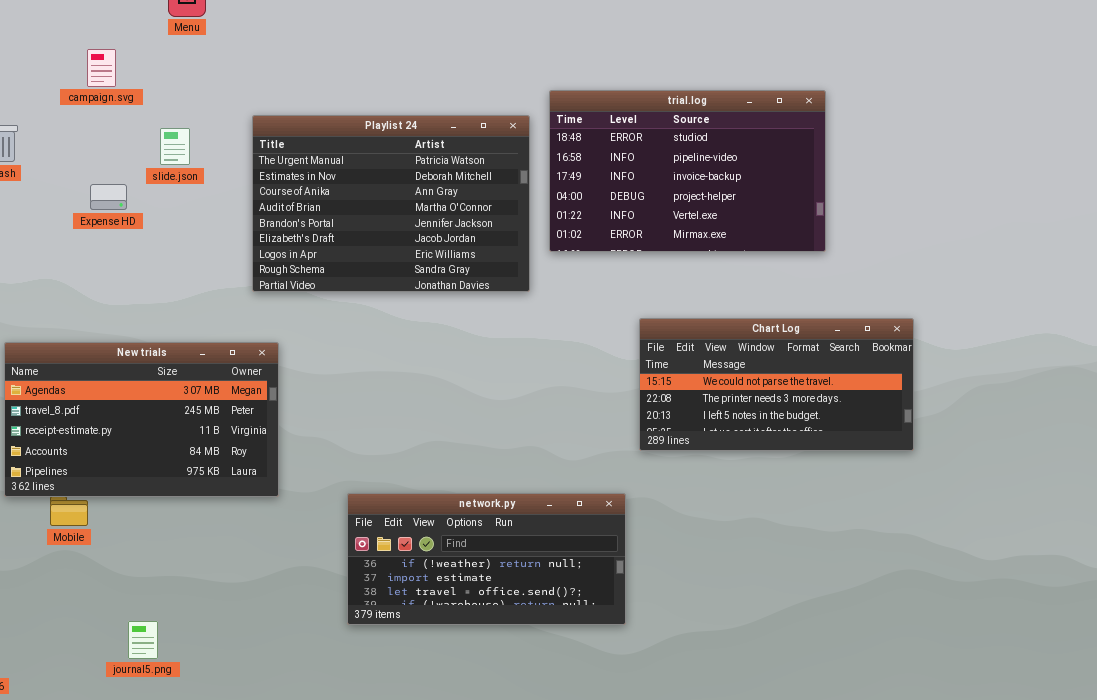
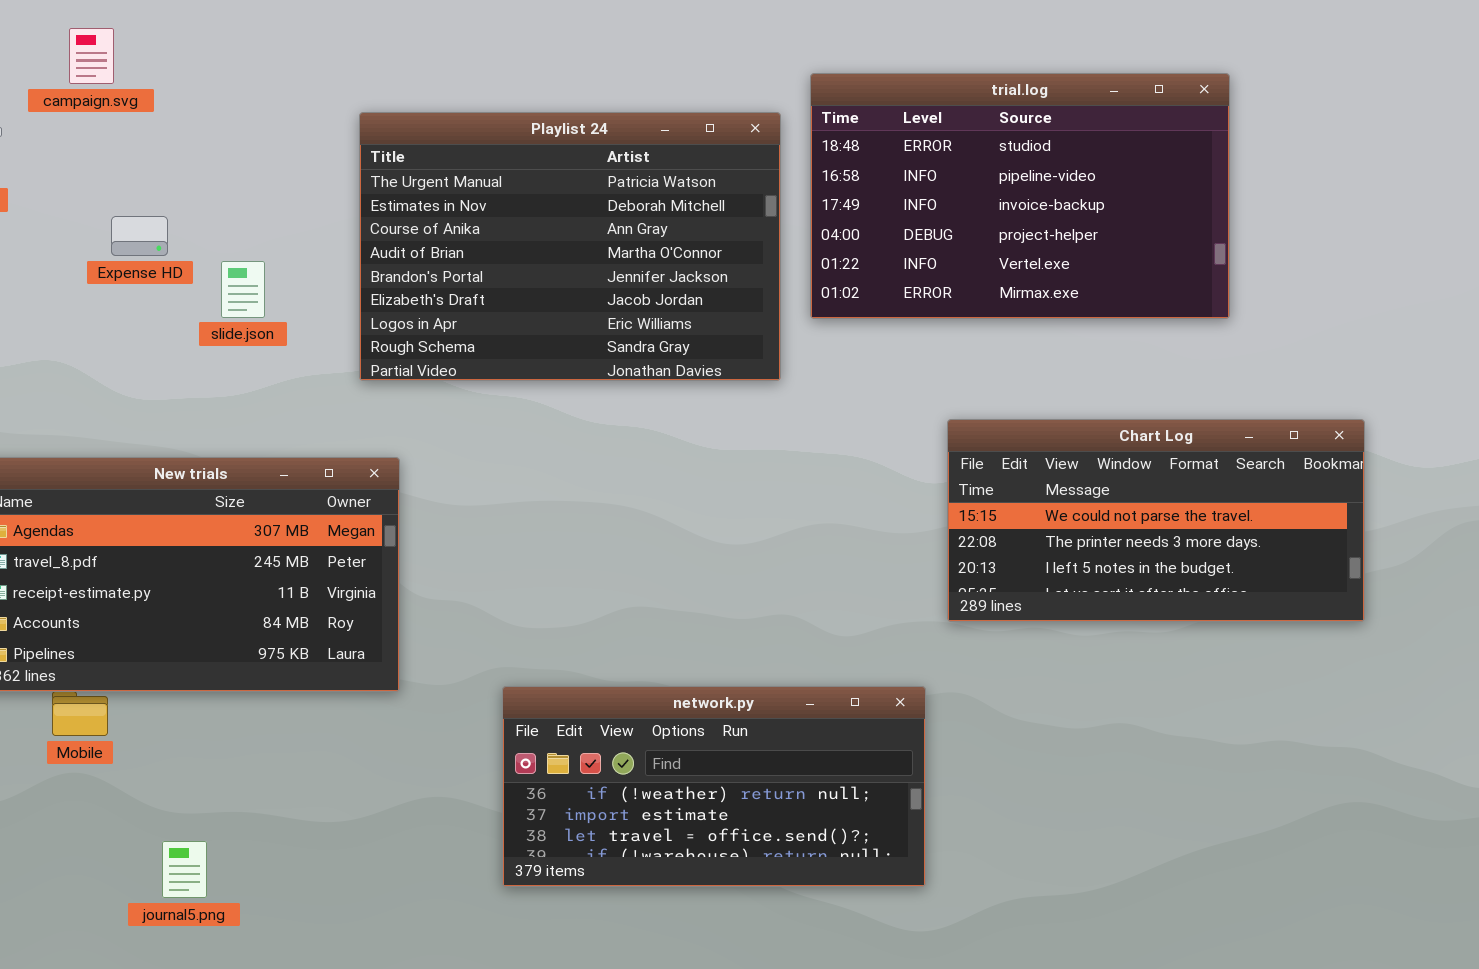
campaign.svg: [87,49,116,87] -> [69,28,114,84], moved
slide.json: [160,128,190,165] -> [221,261,265,318], moved
journal5.png: [128,621,158,659] -> [162,841,207,898], moved

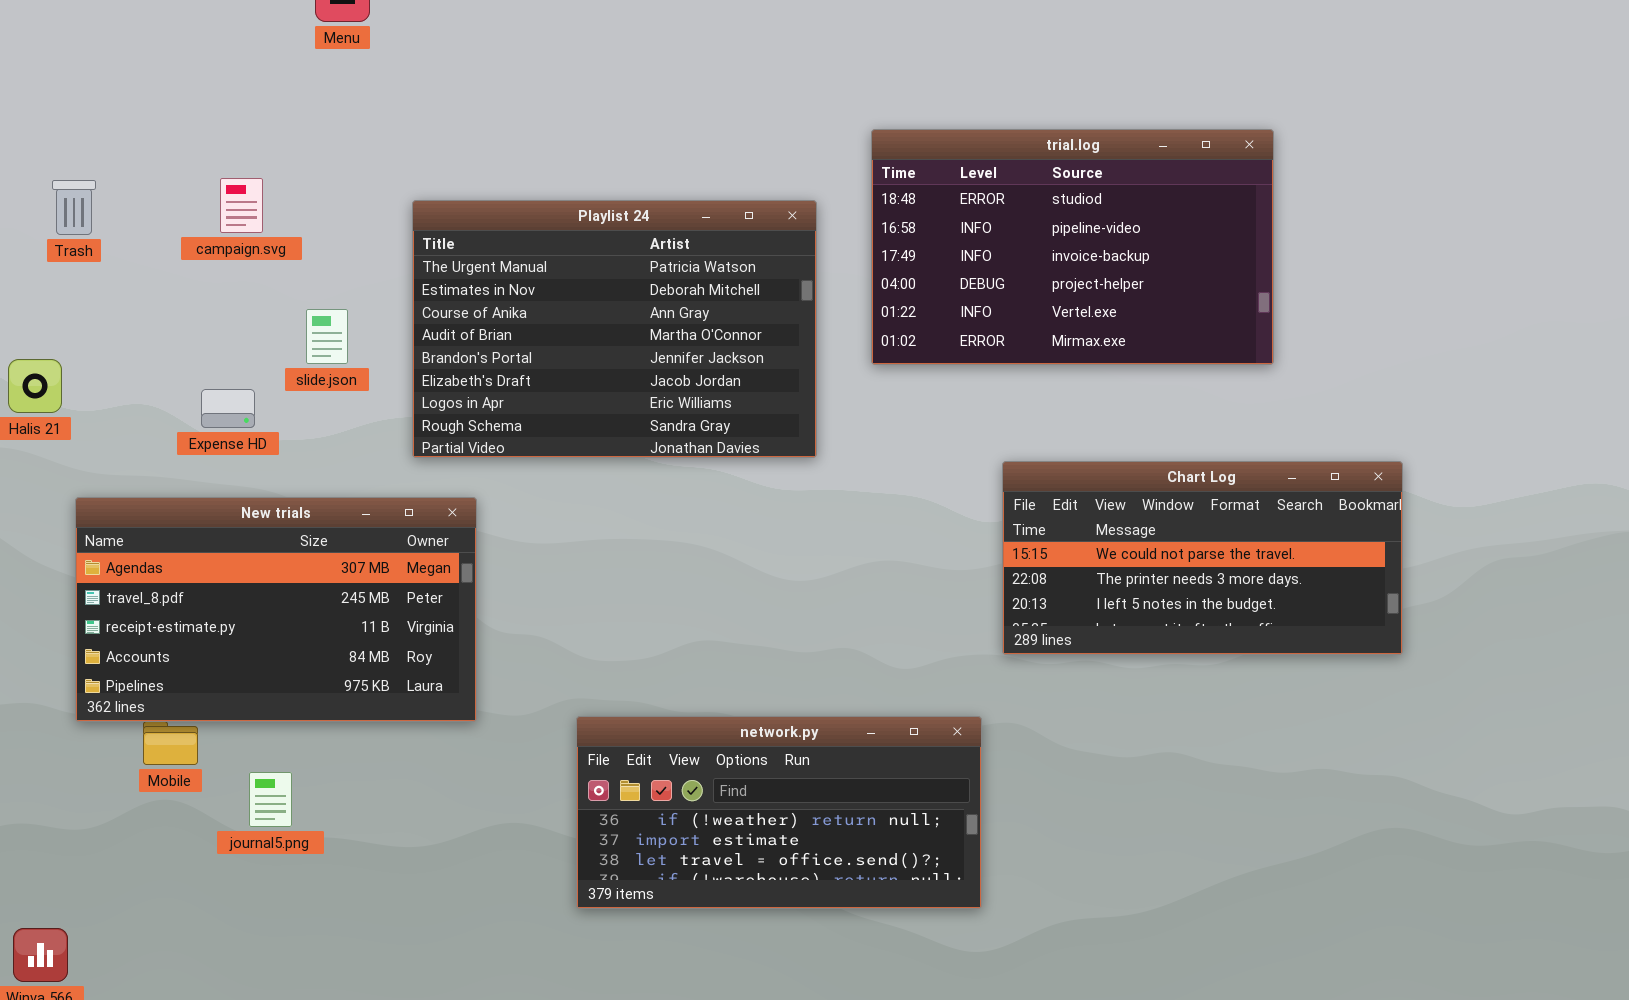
campaign.svg: [69,28,114,84] -> [220,178,263,233], moved
Playlist 24: [359,112,781,381] -> [412,200,817,458], moved
Expense HD: [111,216,168,256] -> [201,389,255,428], moved
journal5.png: [162,841,207,898] -> [249,772,292,827], moved

